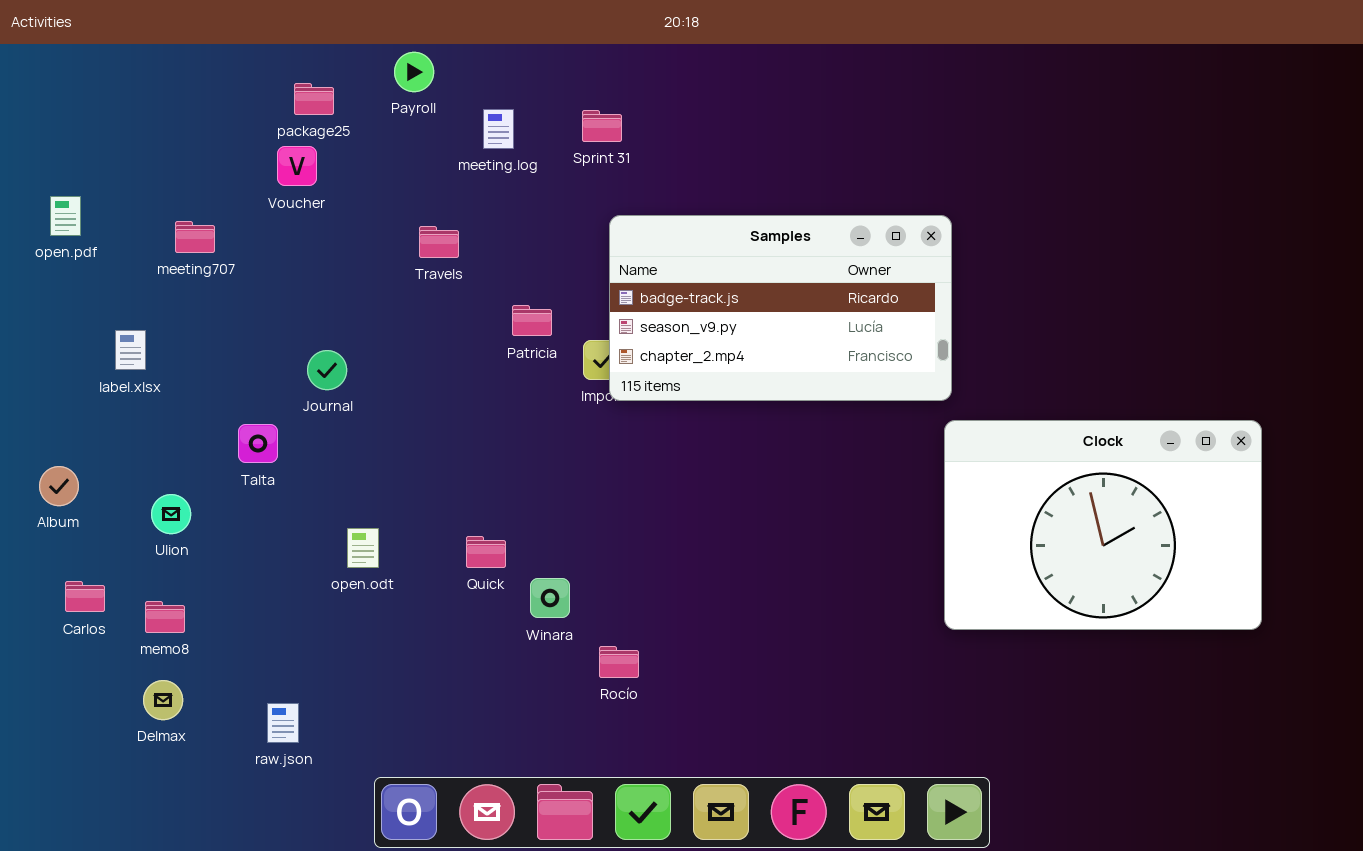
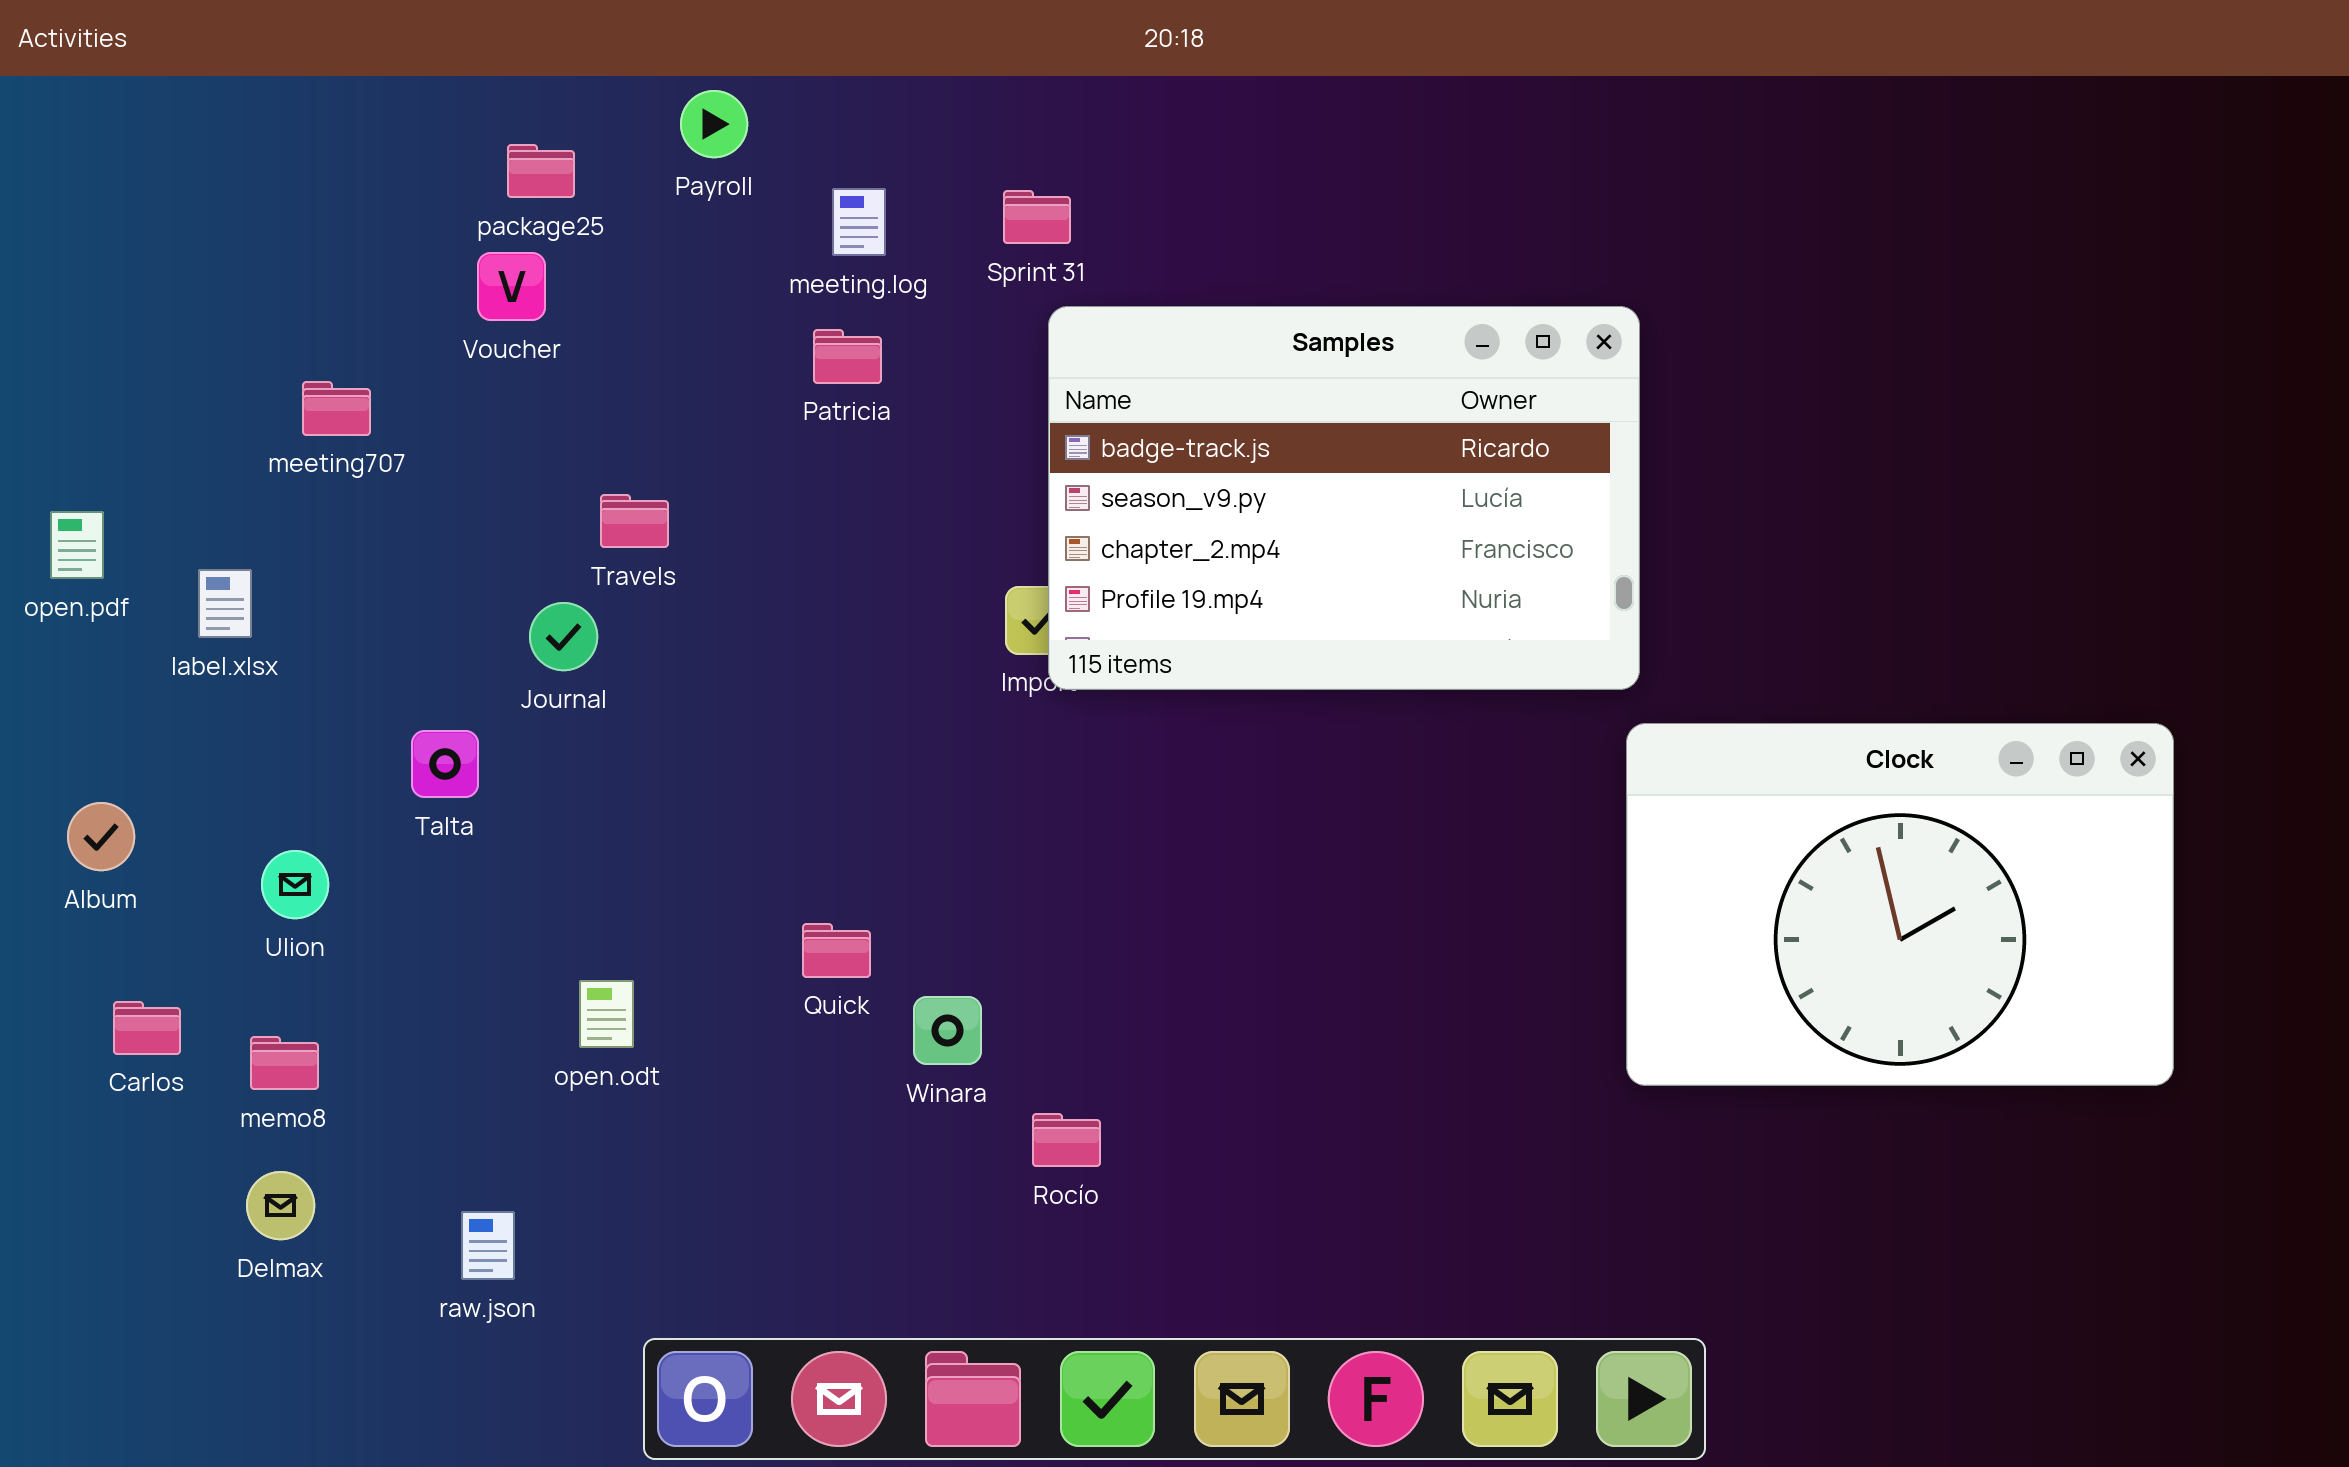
open.pdf: [50,196,81,236] -> [50,511,104,579], moved
Samples: [609,215,952,401] -> [1048,306,1640,690], resized
Travels: [419,226,459,258] -> [600,494,669,548], moved
Patricia: [512,305,552,336] -> [813,329,882,384], moved
open.odt: [347,528,379,568] -> [579,980,634,1048], moved

